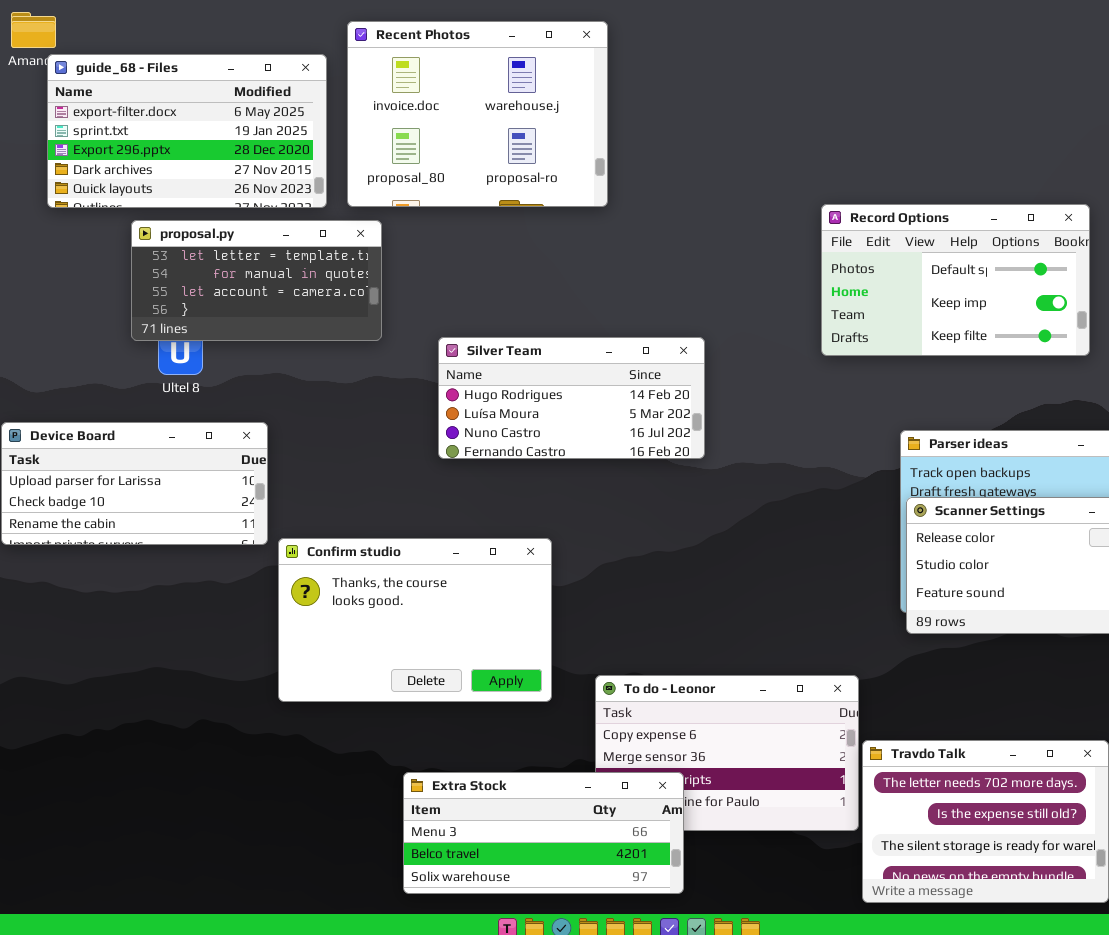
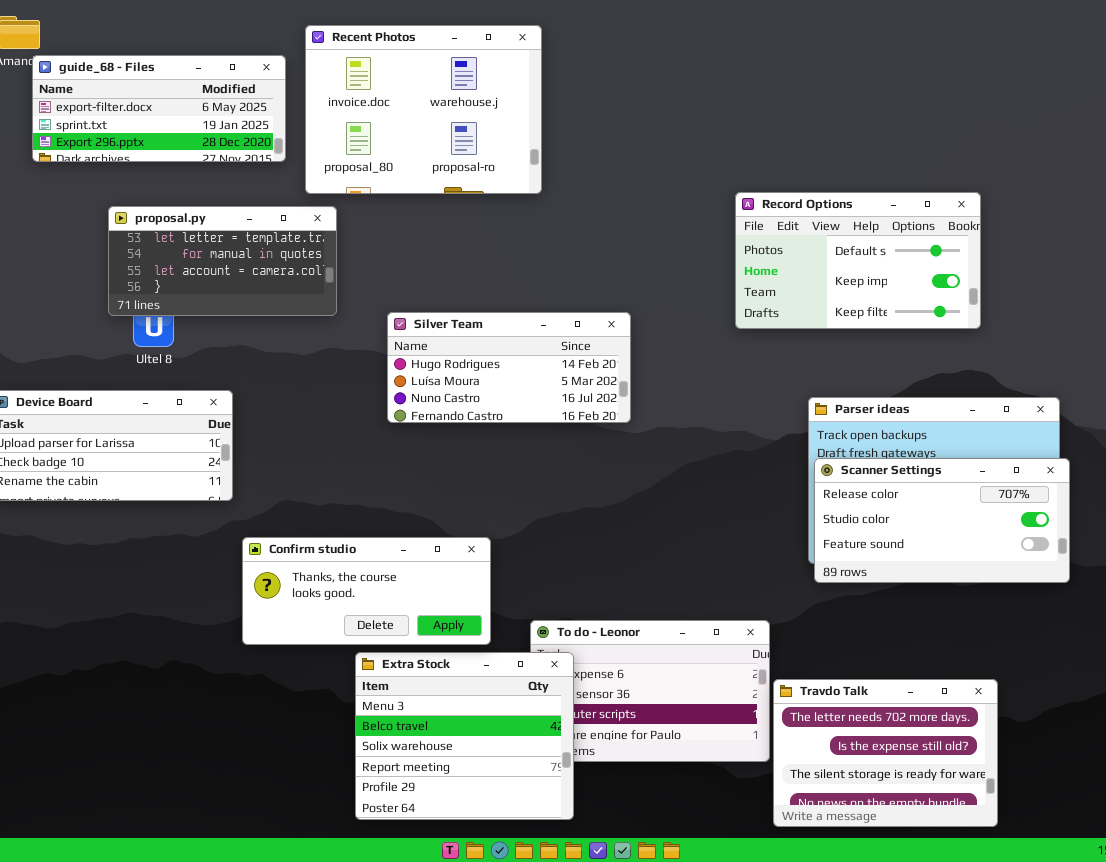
guide_68 - Files: [47,54,327,208] -> [32,55,286,162], resized
Confirm studio: [278,538,552,702] -> [242,537,491,645], resized
Extra Stock: [403,772,684,894] -> [355,652,574,820], resized

